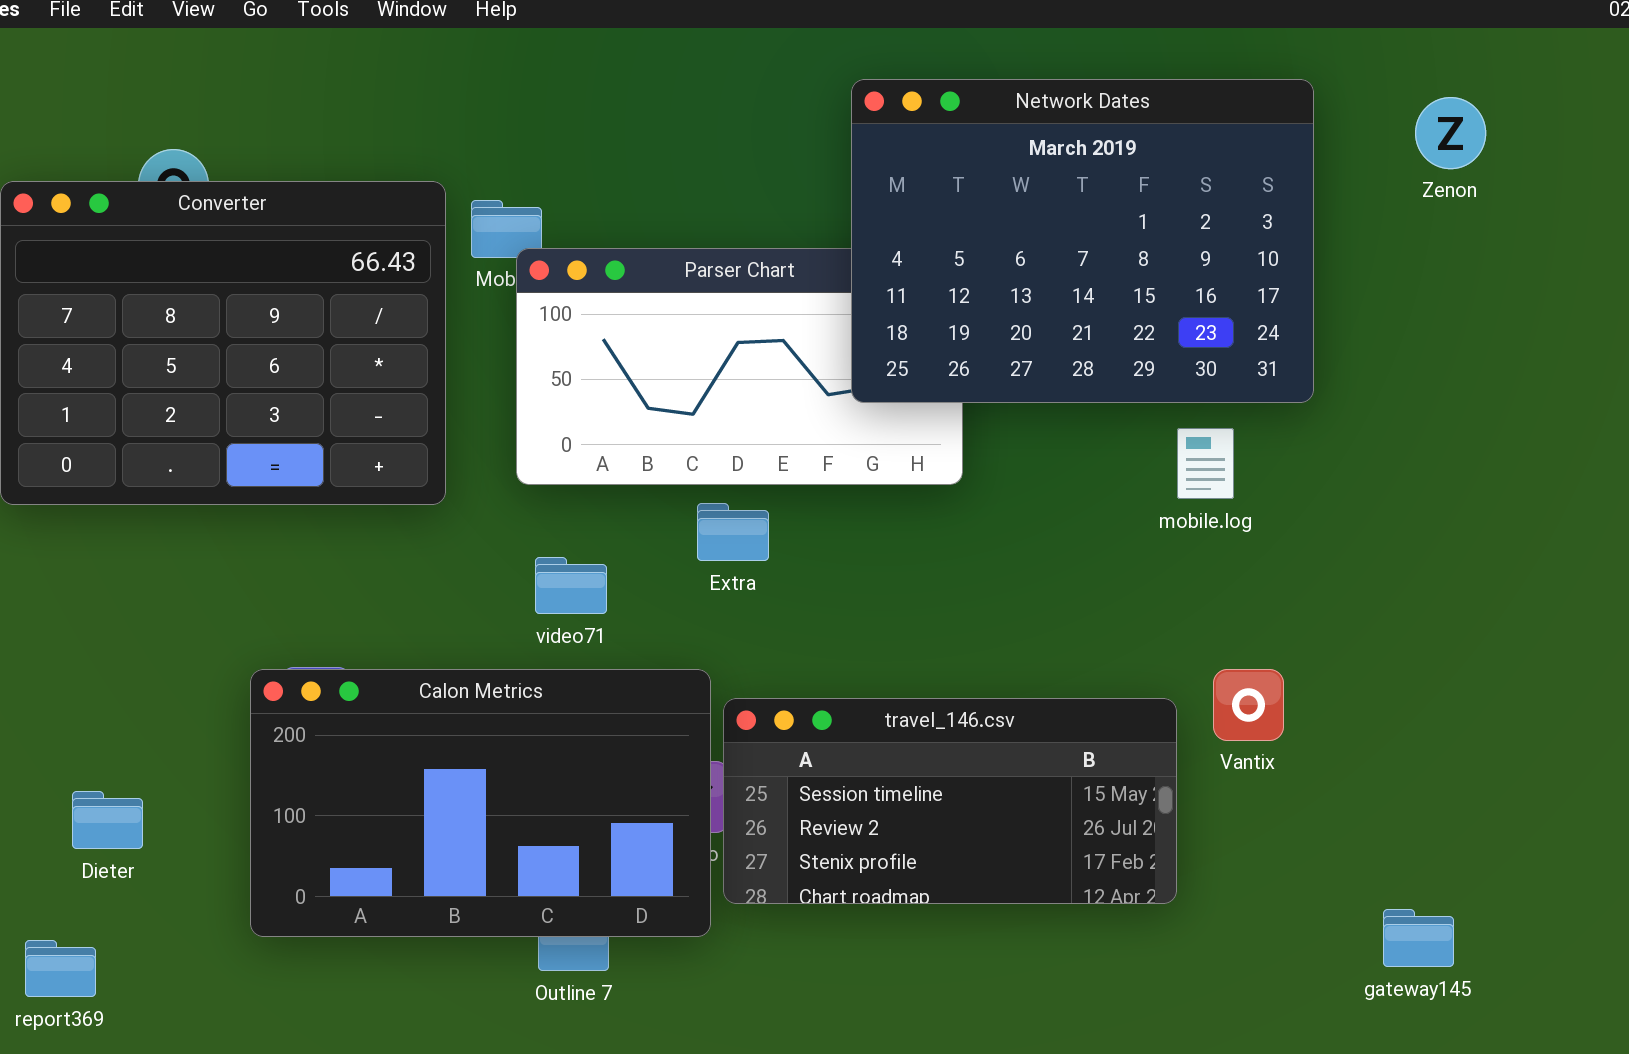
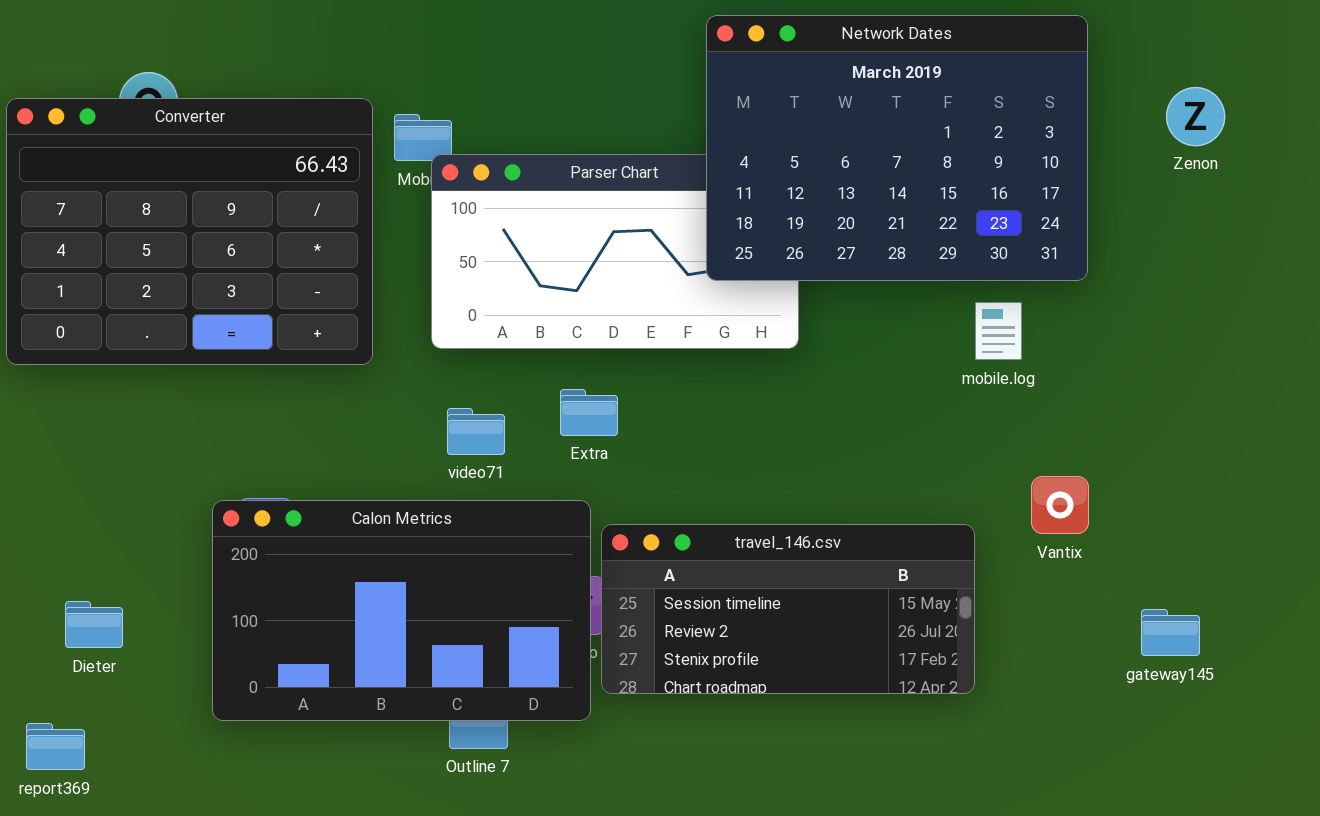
Zenon: [1415,97,1486,169] -> [1166,87,1225,146], moved
Extra: [697,503,769,561] -> [560,389,618,436], moved
Vantix: [1213,669,1284,741] -> [1031,476,1089,534], moved
gateway145: [1383,909,1454,967] -> [1141,609,1200,656], moved

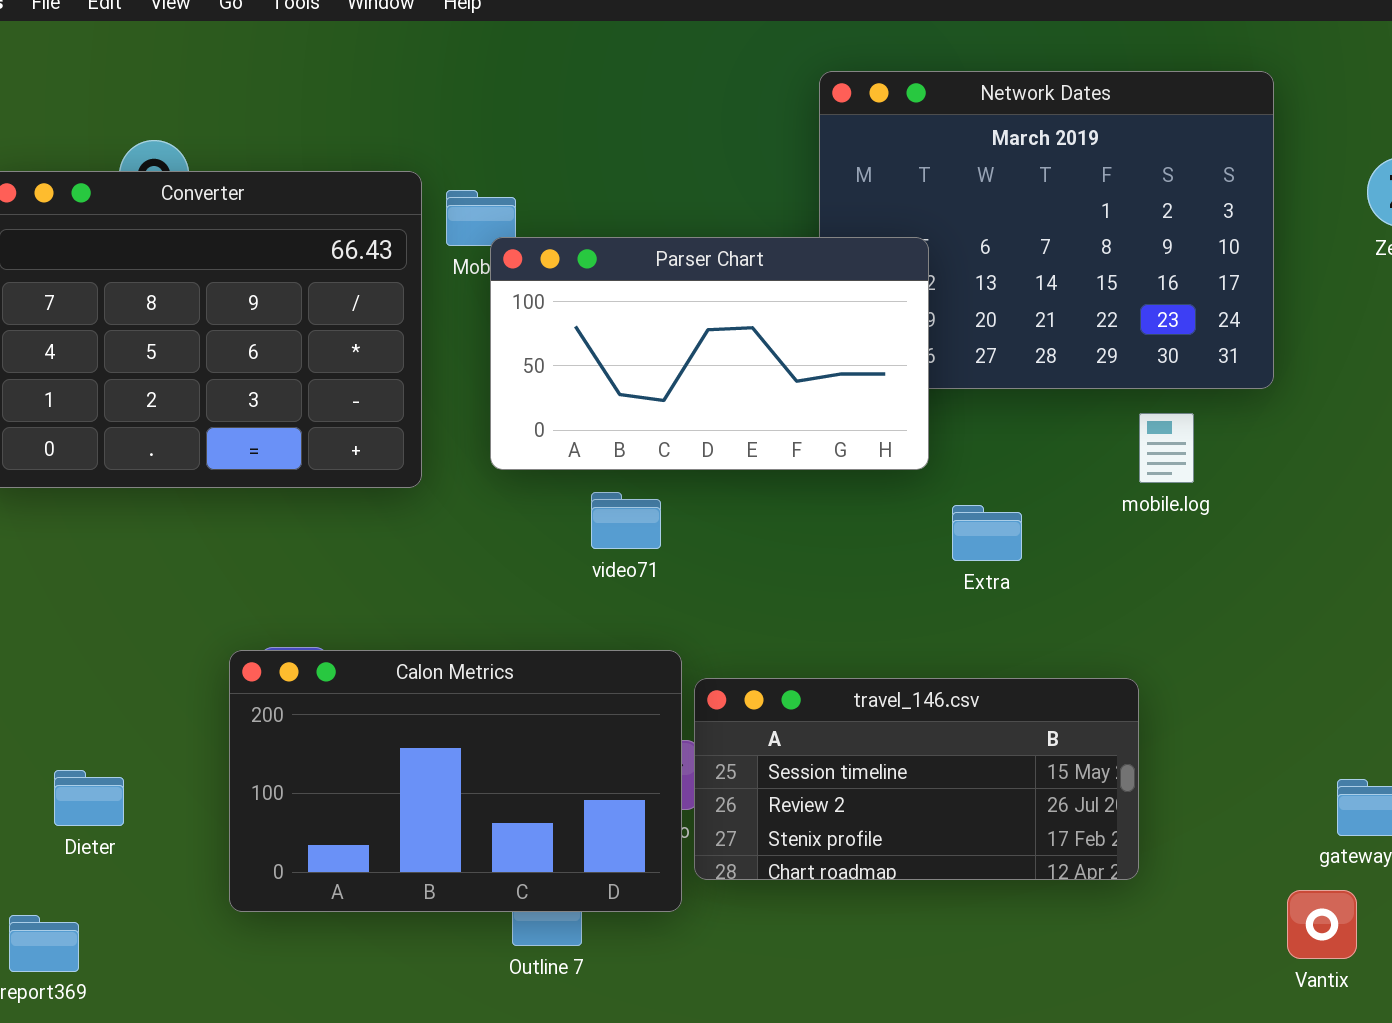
Parser Chart: [431,154,799,349] -> [490,237,929,470], raised
Extra: [560,389,618,436] -> [952,505,1022,561], moved
video71: [447,408,505,455] -> [591,492,661,549], moved
Vantix: [1031,476,1089,534] -> [1287,890,1357,959], moved

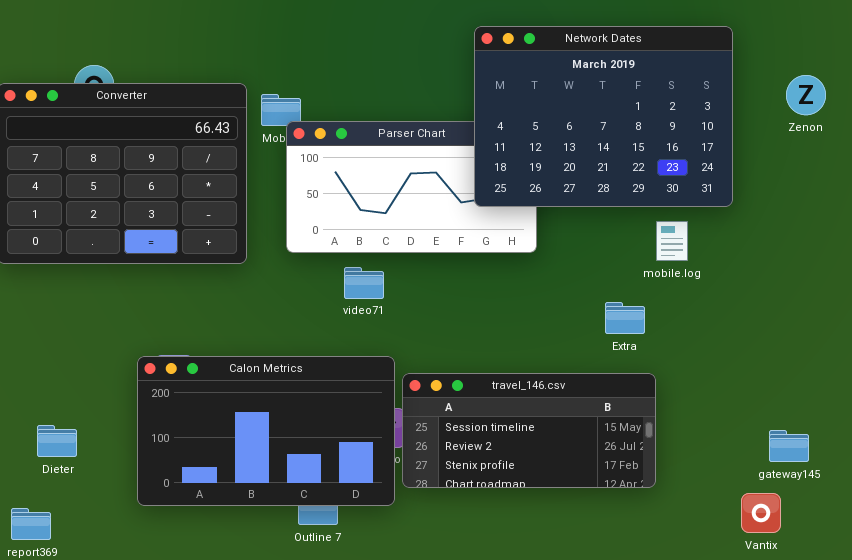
Network Dates: [819,71,1274,389] -> [474,26,733,207], raised
Extra: [952,505,1022,561] -> [605,302,645,334], moved

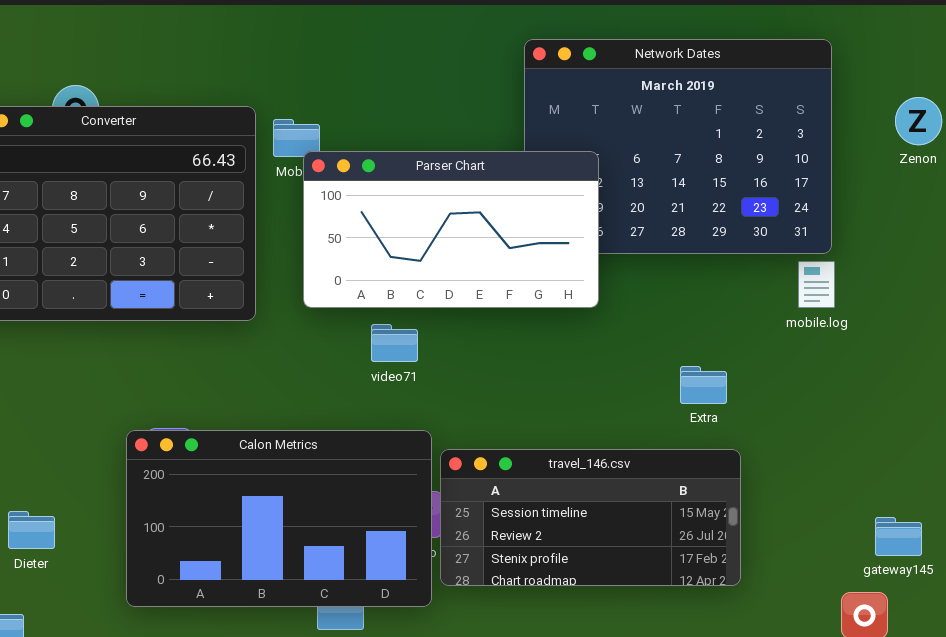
Parser Chart: [286,121,537,253] -> [303,151,599,308], raised
mobile.log: [656,221,688,261] -> [798,261,835,308], moved

